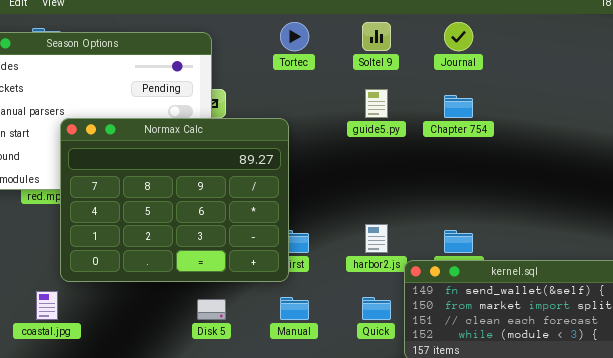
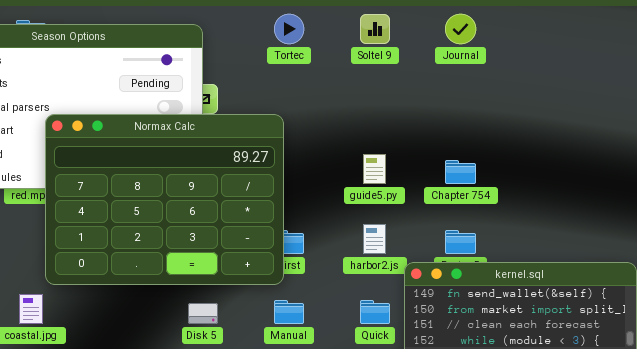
guide5.py: [365,89,388,118] -> [363,154,386,184], moved
Chapter 754: [444,95,473,118] -> [445,160,476,184], moved

